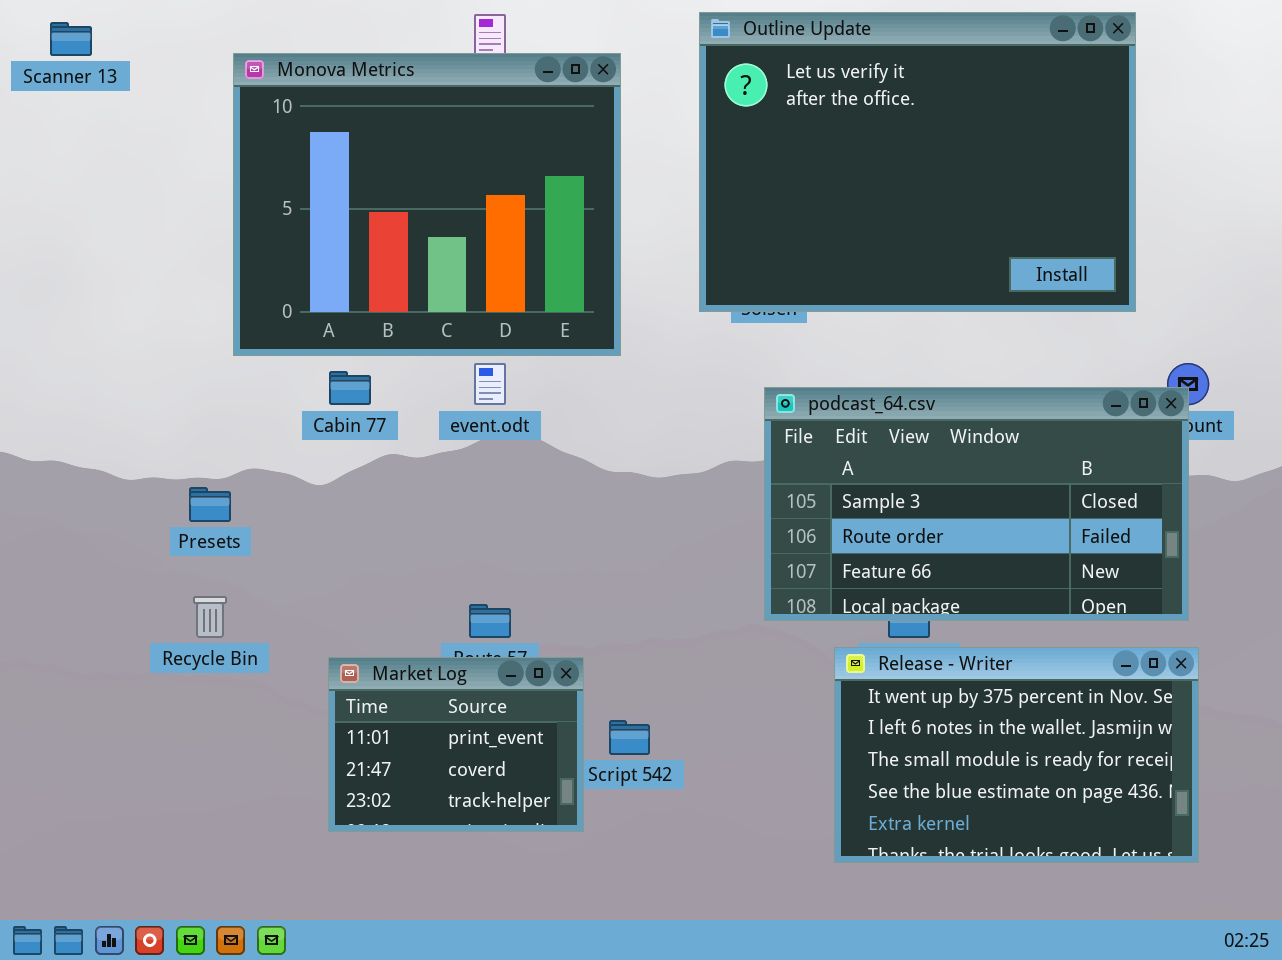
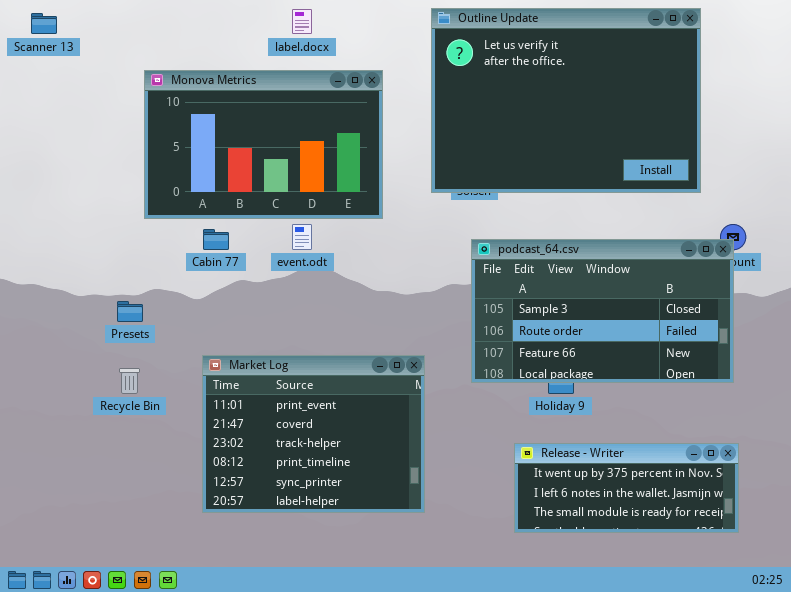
Monova Metrics: [233,53,621,356] -> [144,70,383,219], resized
Release - Writer: [834,647,1199,863] -> [514,443,739,533], resized
Market Log: [328,657,584,832] -> [202,355,425,513], resized

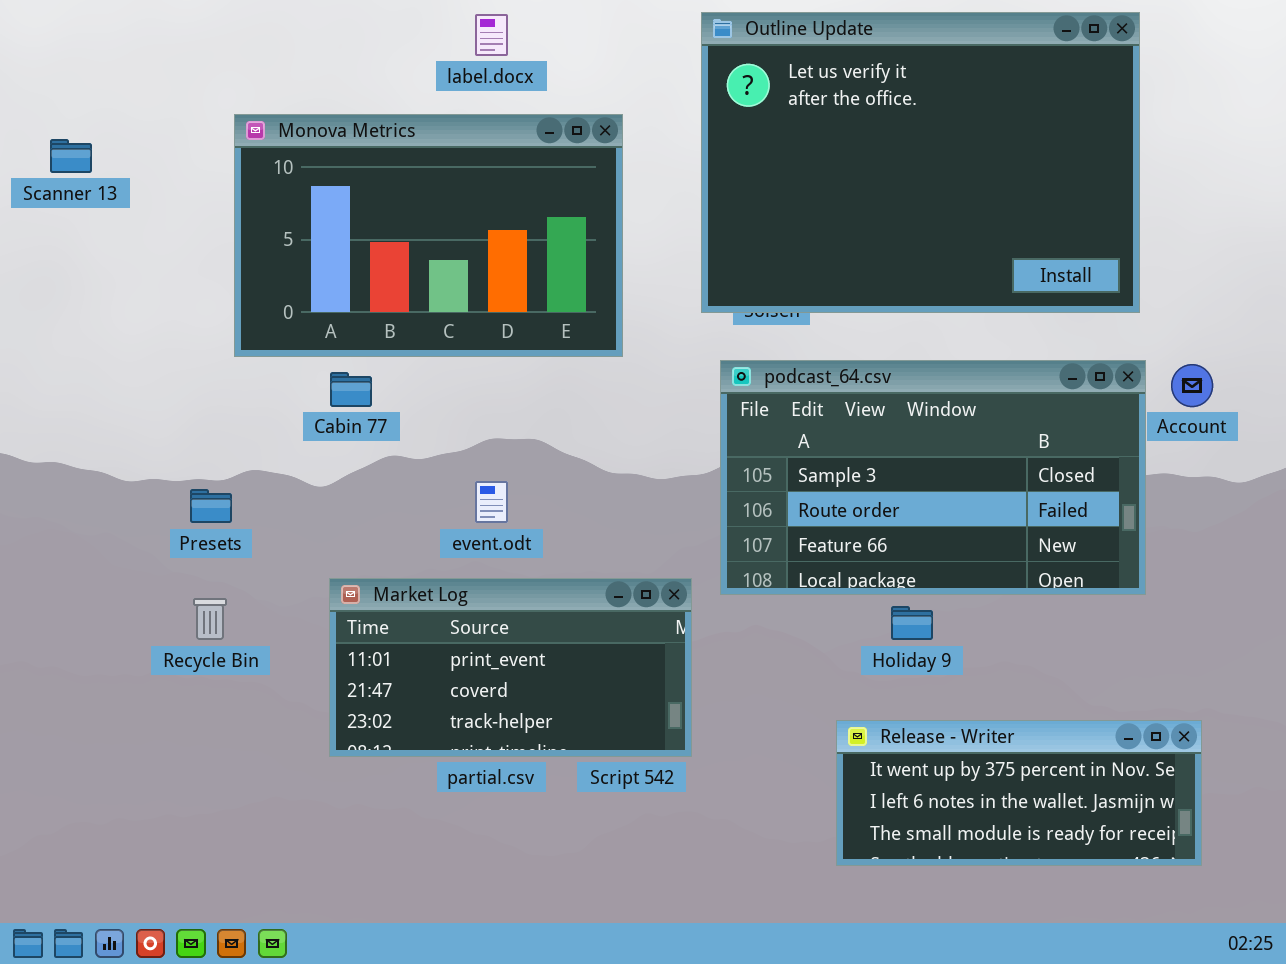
Scanner 13: [31,13,57,34] -> [50,139,92,173], moved
event.odt: [292,224,312,250] -> [475,481,508,523], moved
podcast_64.csv: [471,239,734,383] -> [720,360,1146,595], moved
Market Log: [202,355,425,513] -> [329,578,692,757], resized

